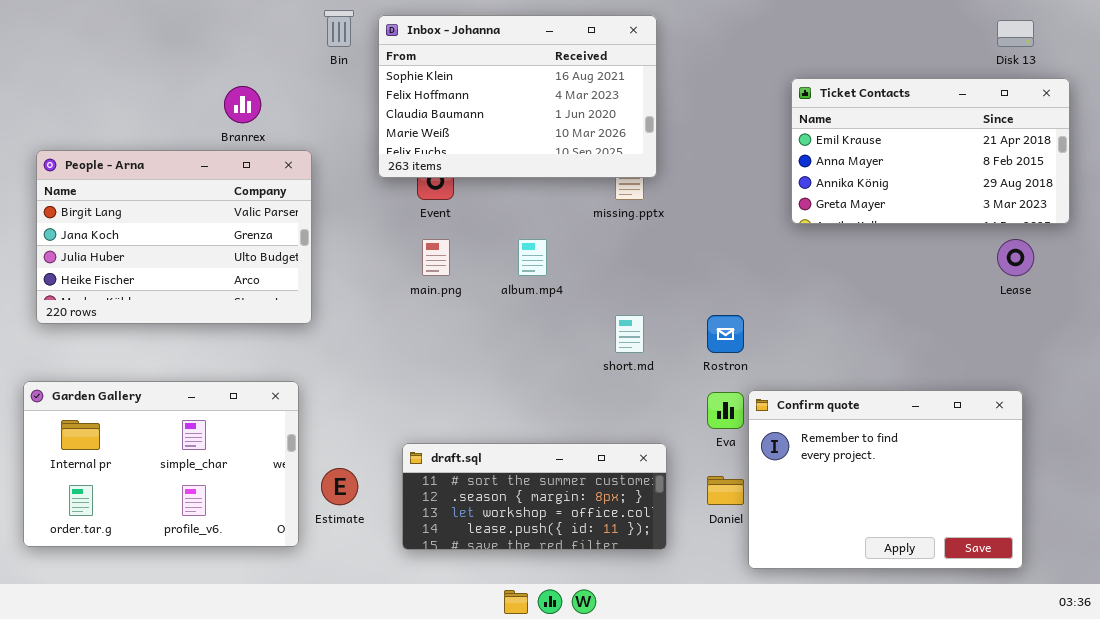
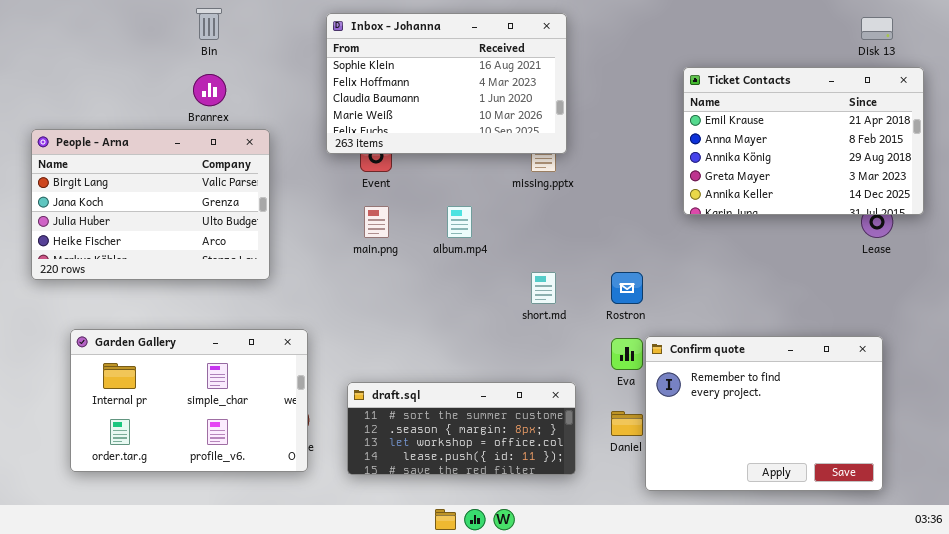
Bin: [324,10,354,47] -> [196,8,222,40], moved
Ticket Contacts: [791,78,1070,224] -> [683,67,924,215], resized
Garden Gallery: [23,381,299,547] -> [70,329,308,472], moved

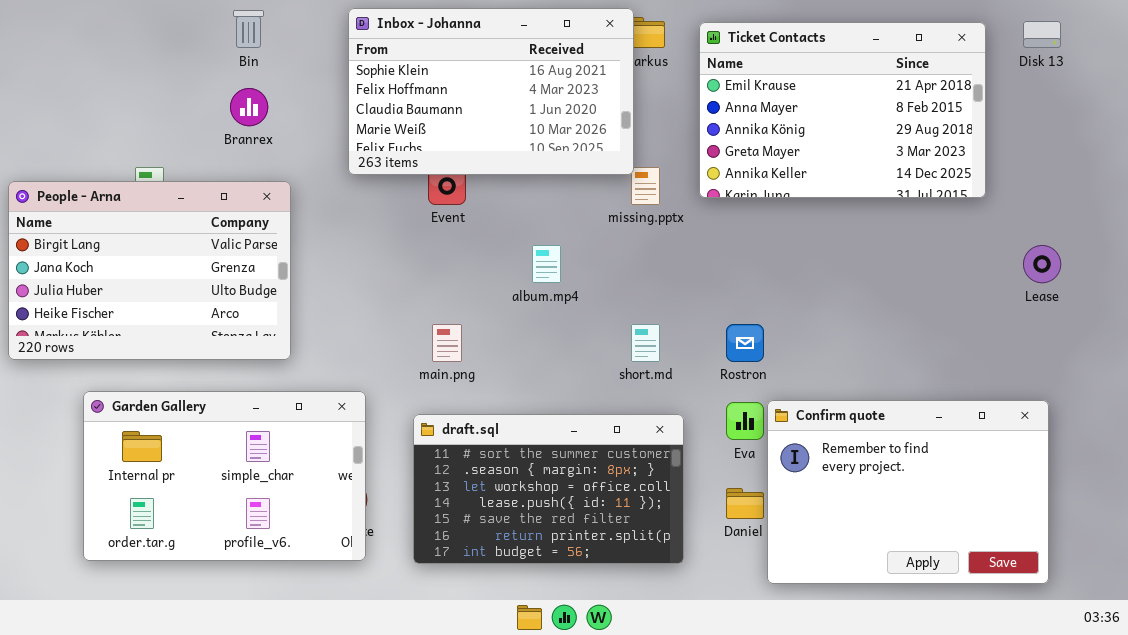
Inbox - Johanna: [326,13,567,154] -> [348,8,634,175], moved
Ticket Contacts: [683,67,924,215] -> [699,22,986,198], moved
People - Arna: [31,129,270,280] -> [8,181,291,360], moved
main.png: [364,206,389,238] -> [432,324,462,362], moved
draft.sql: [347,382,576,475] -> [413,414,684,564], resized

